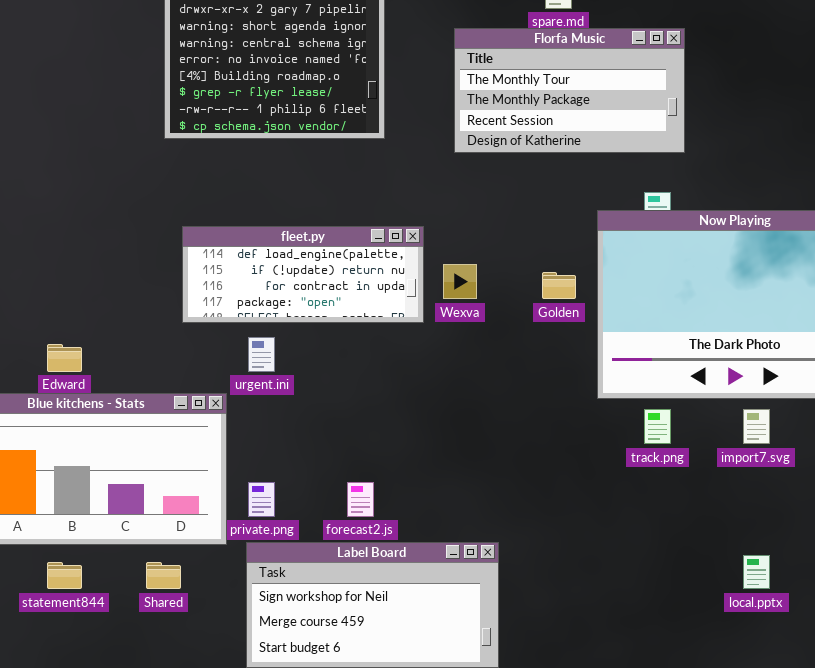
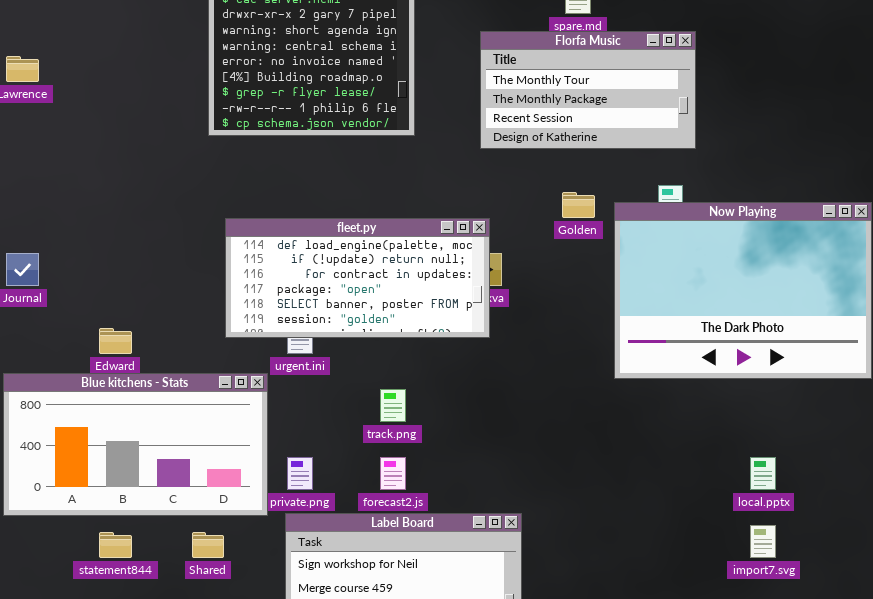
fleet.py: [182,226,424,323] -> [225,218,490,338], resized
Golden: [542,272,576,299] -> [562,192,595,218], moved
track.png: [644,409,671,444] -> [380,389,406,422], moved
import7.svg: [743,409,770,444] -> [750,525,776,558], moved
local.pptx: [743,555,770,589] -> [750,457,776,490], moved

